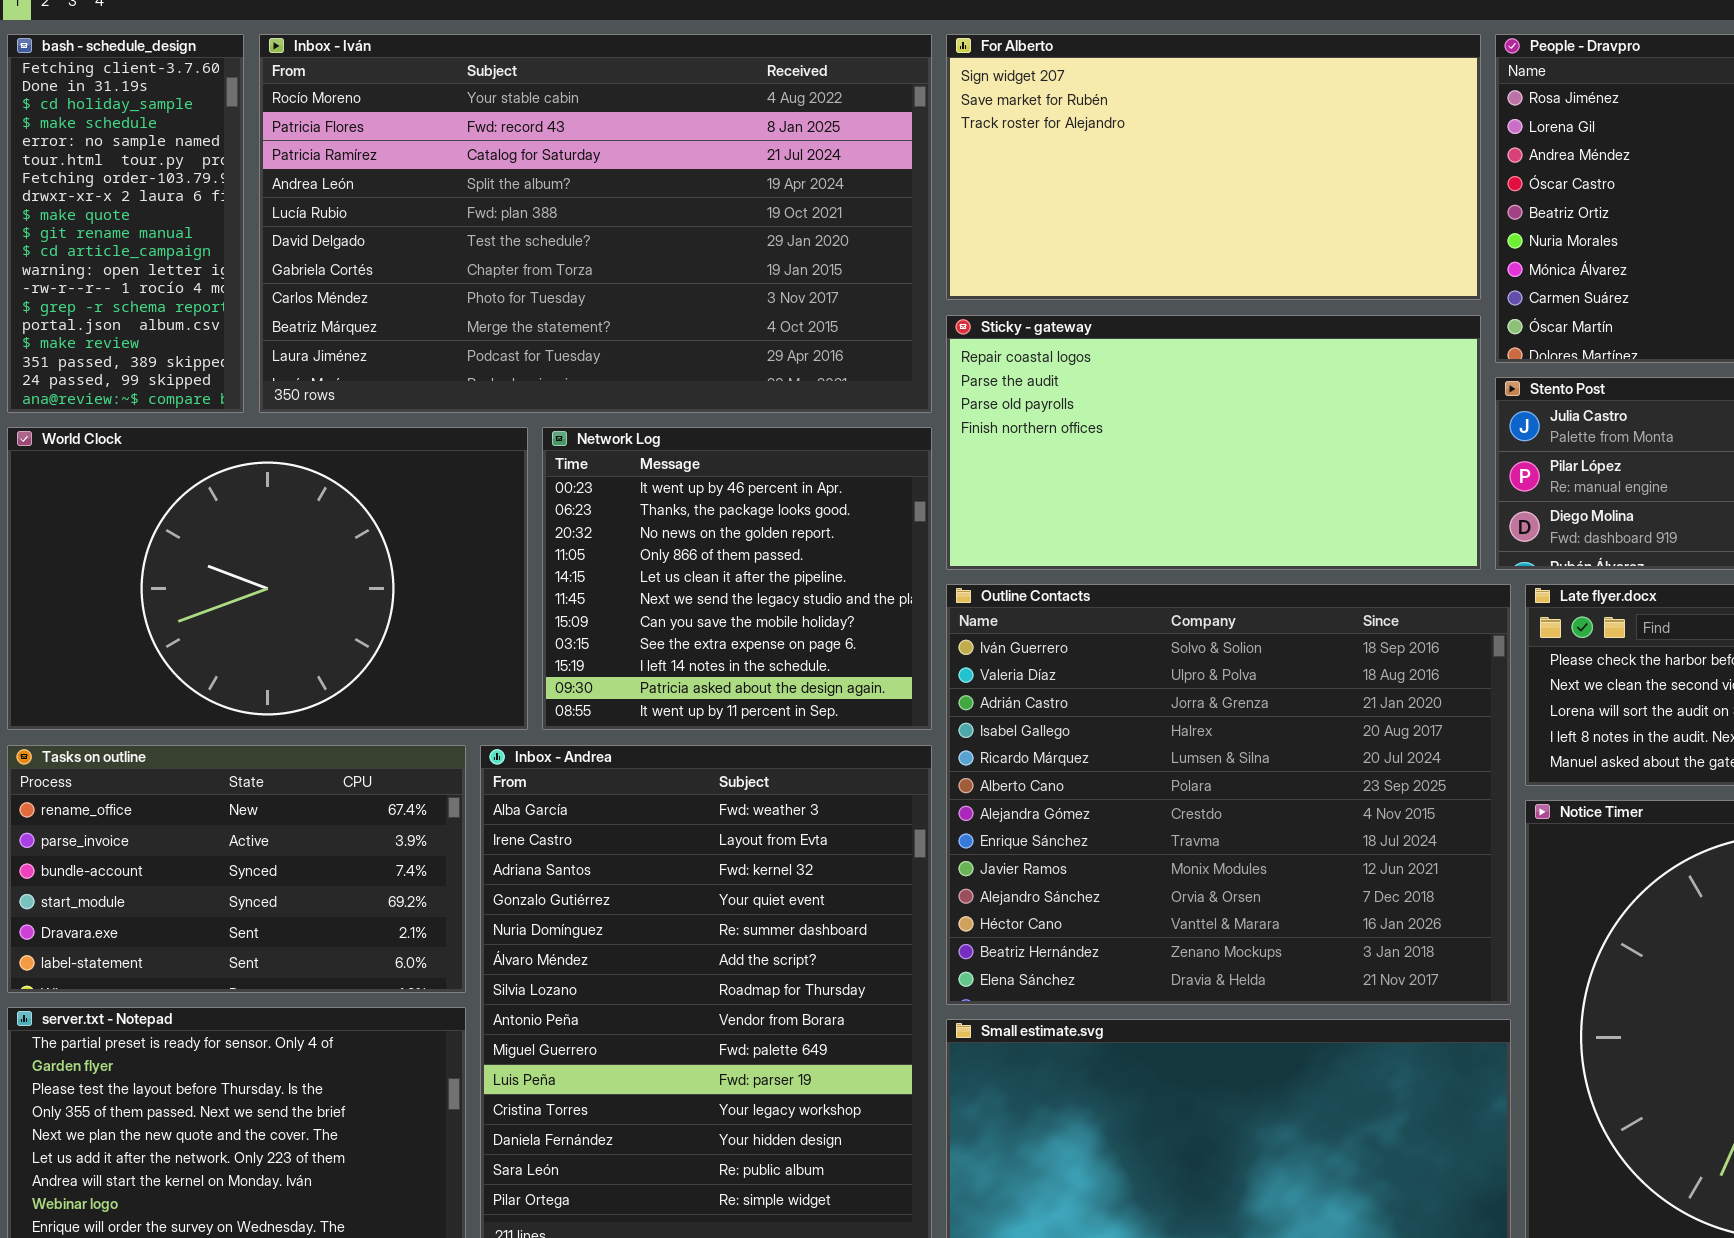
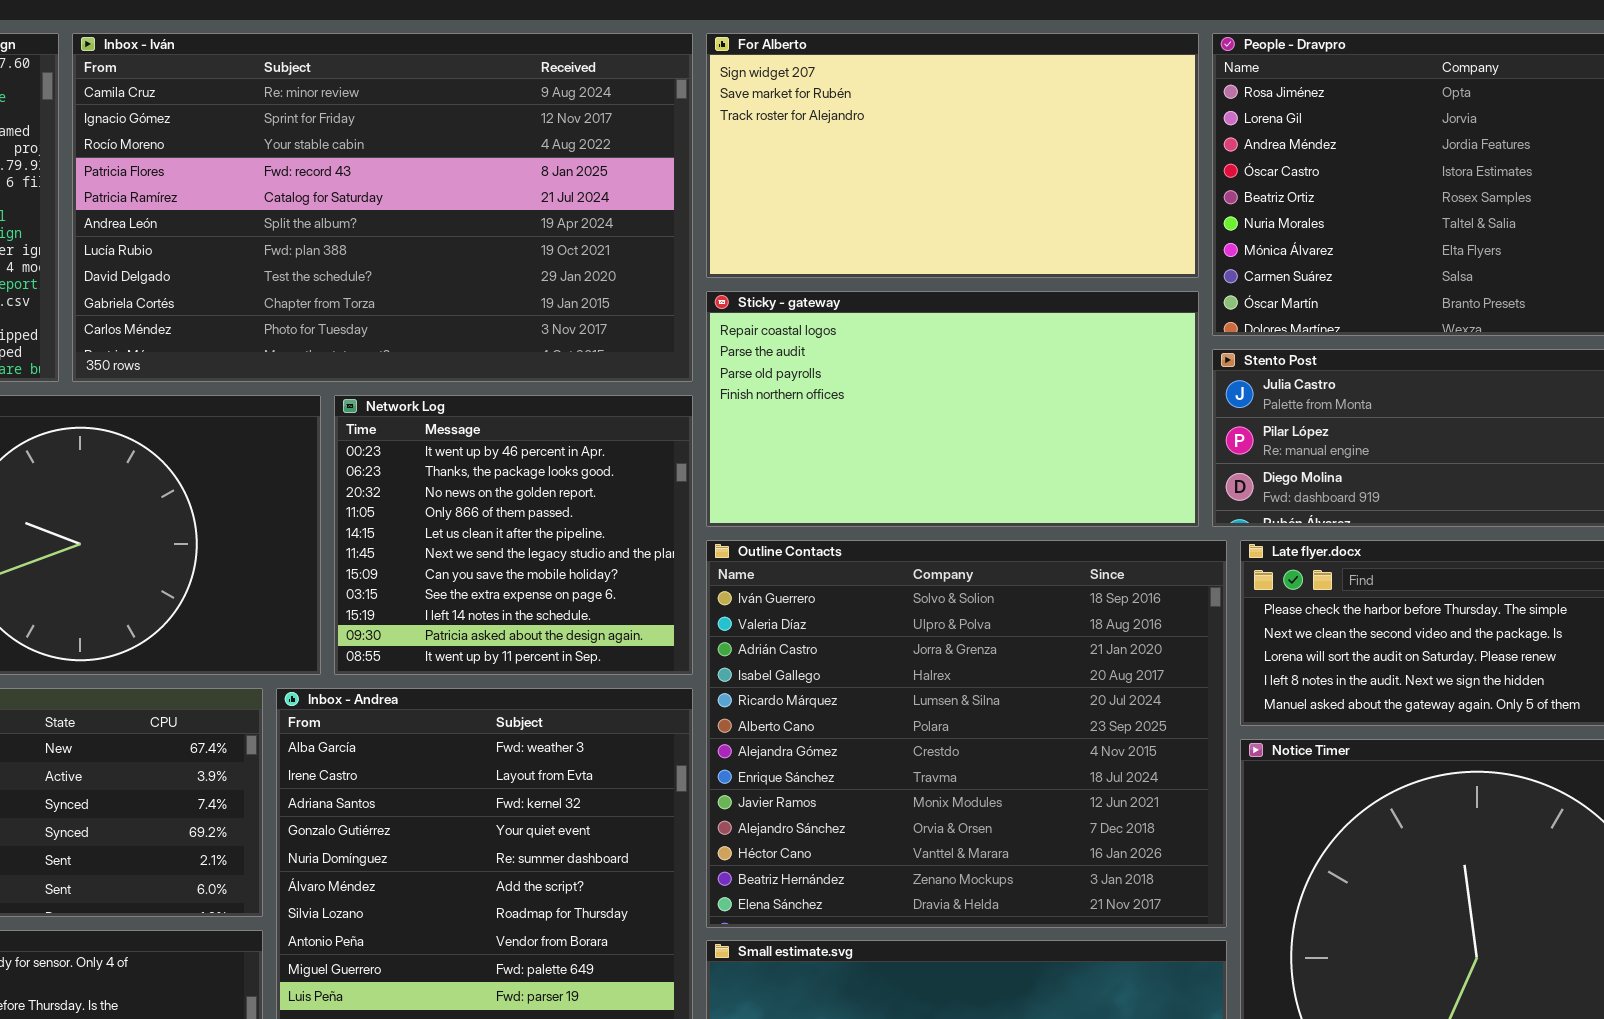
Inbox - Iván: [259,34,932,413] -> [72,33,693,382], scrolled up 2 rows

